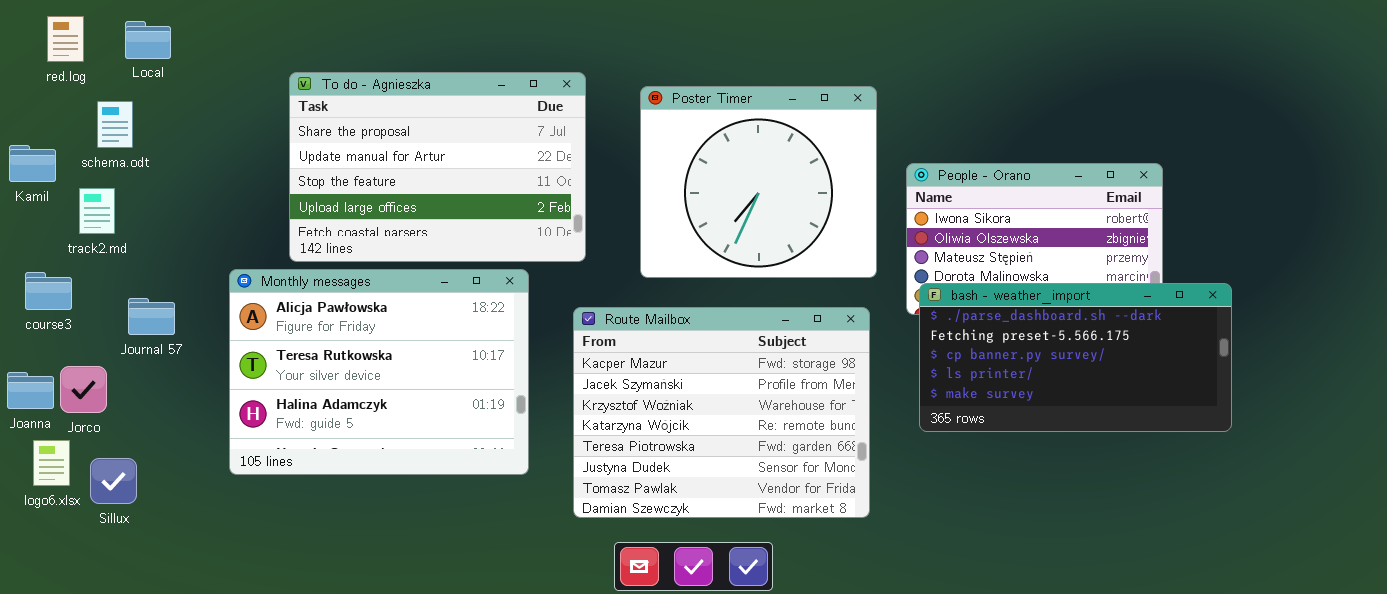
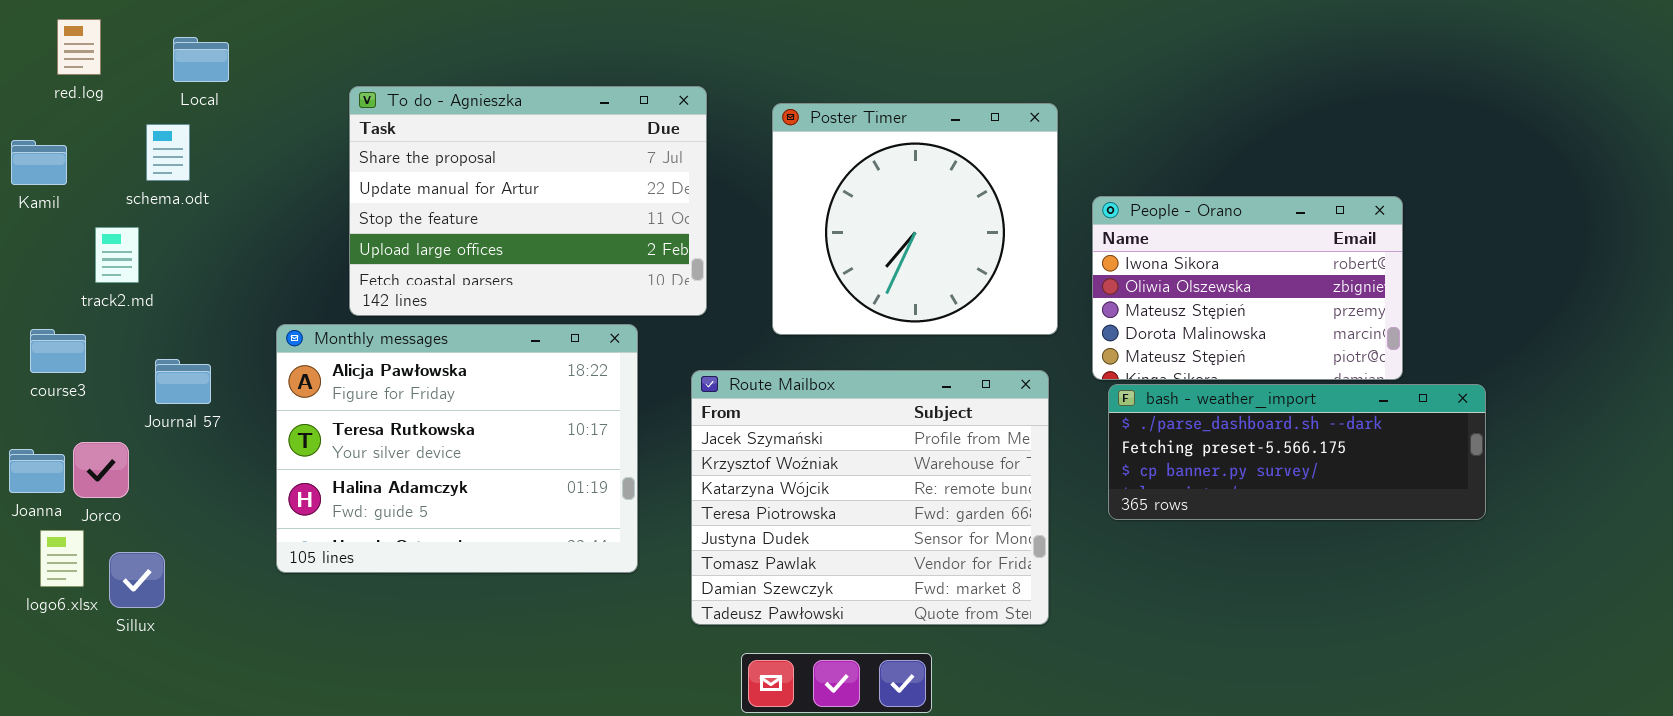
Local: [125,21,171,59] -> [173,37,229,82], moved
schema.odt: [97,101,133,148] -> [146,124,190,181], moved
Kamil: [9,145,56,182] -> [11,140,67,185], moved
bash - weather_import: [919,283,1232,432] -> [1108,384,1486,520], resized
Route Mailbox: [573,307,870,518] -> [691,370,1049,625], scrolled down 1 row

